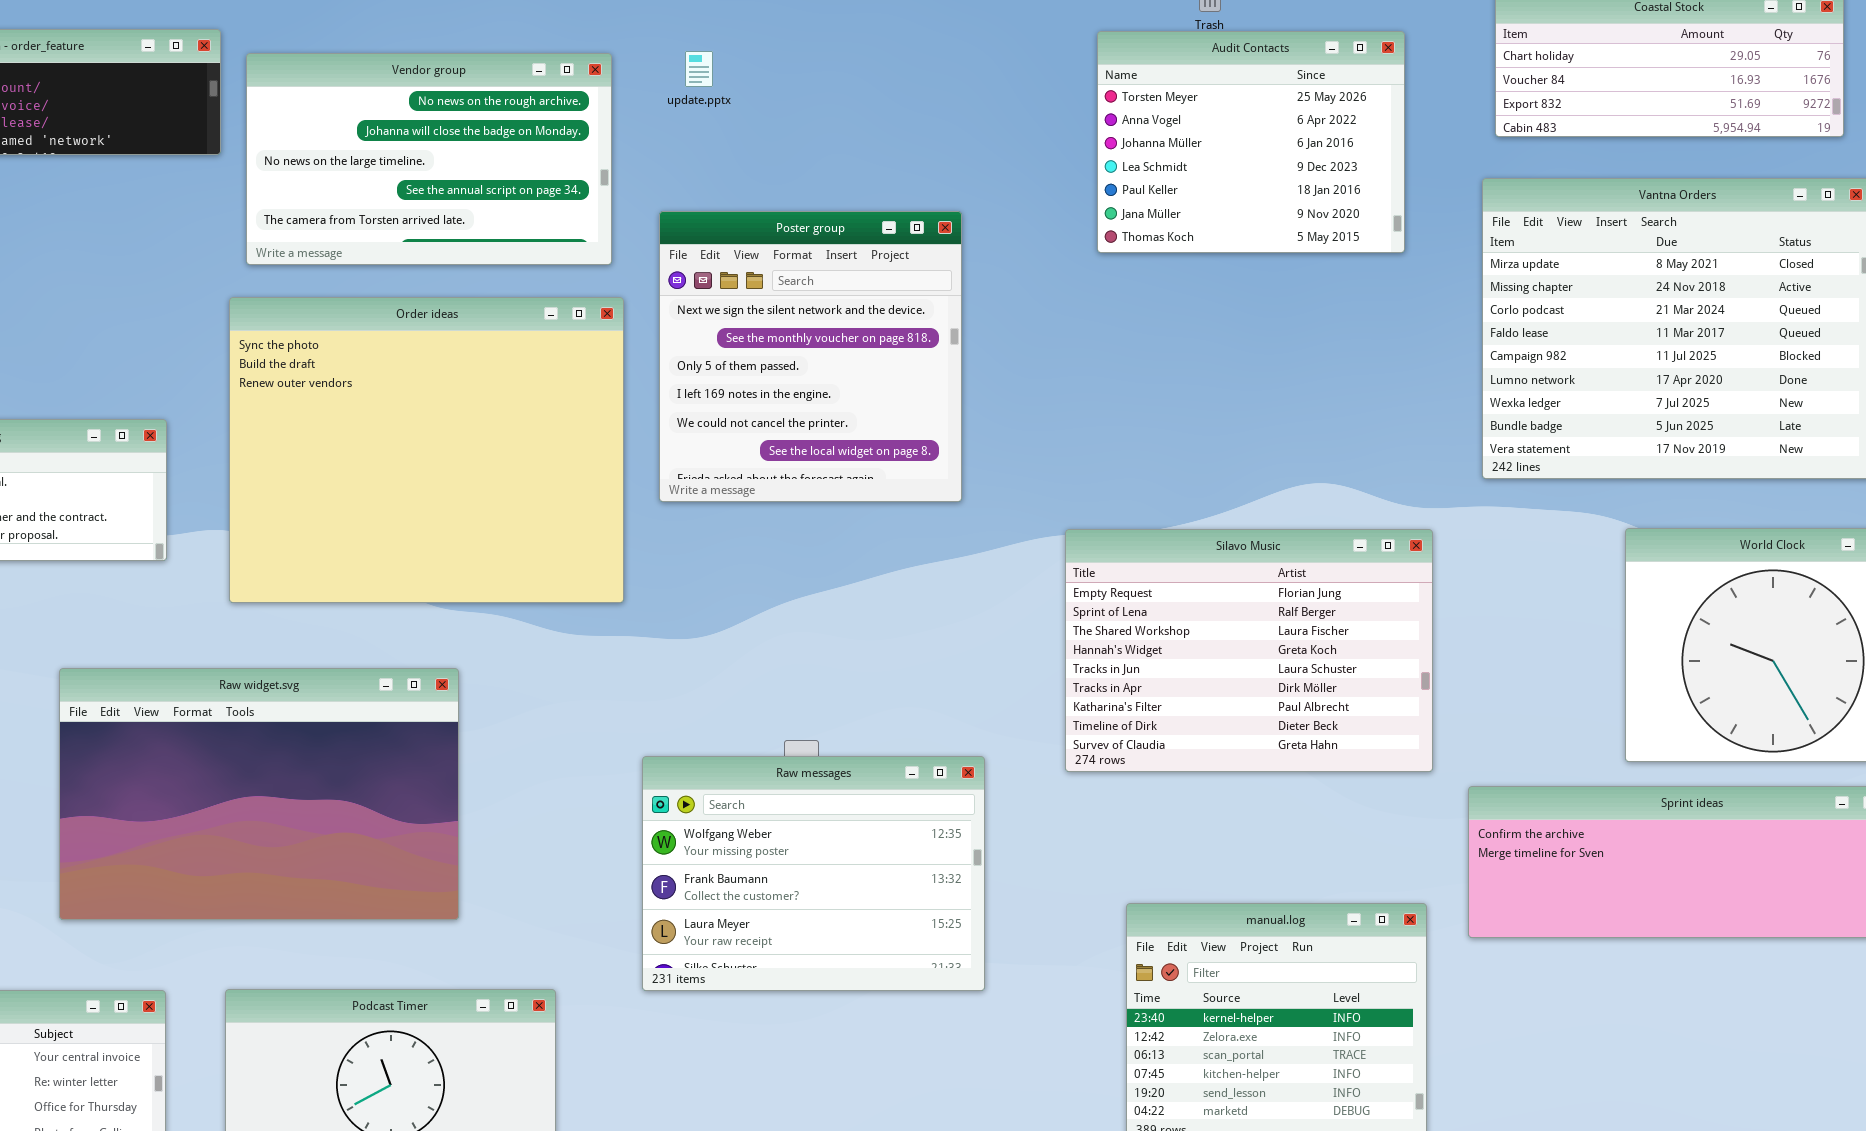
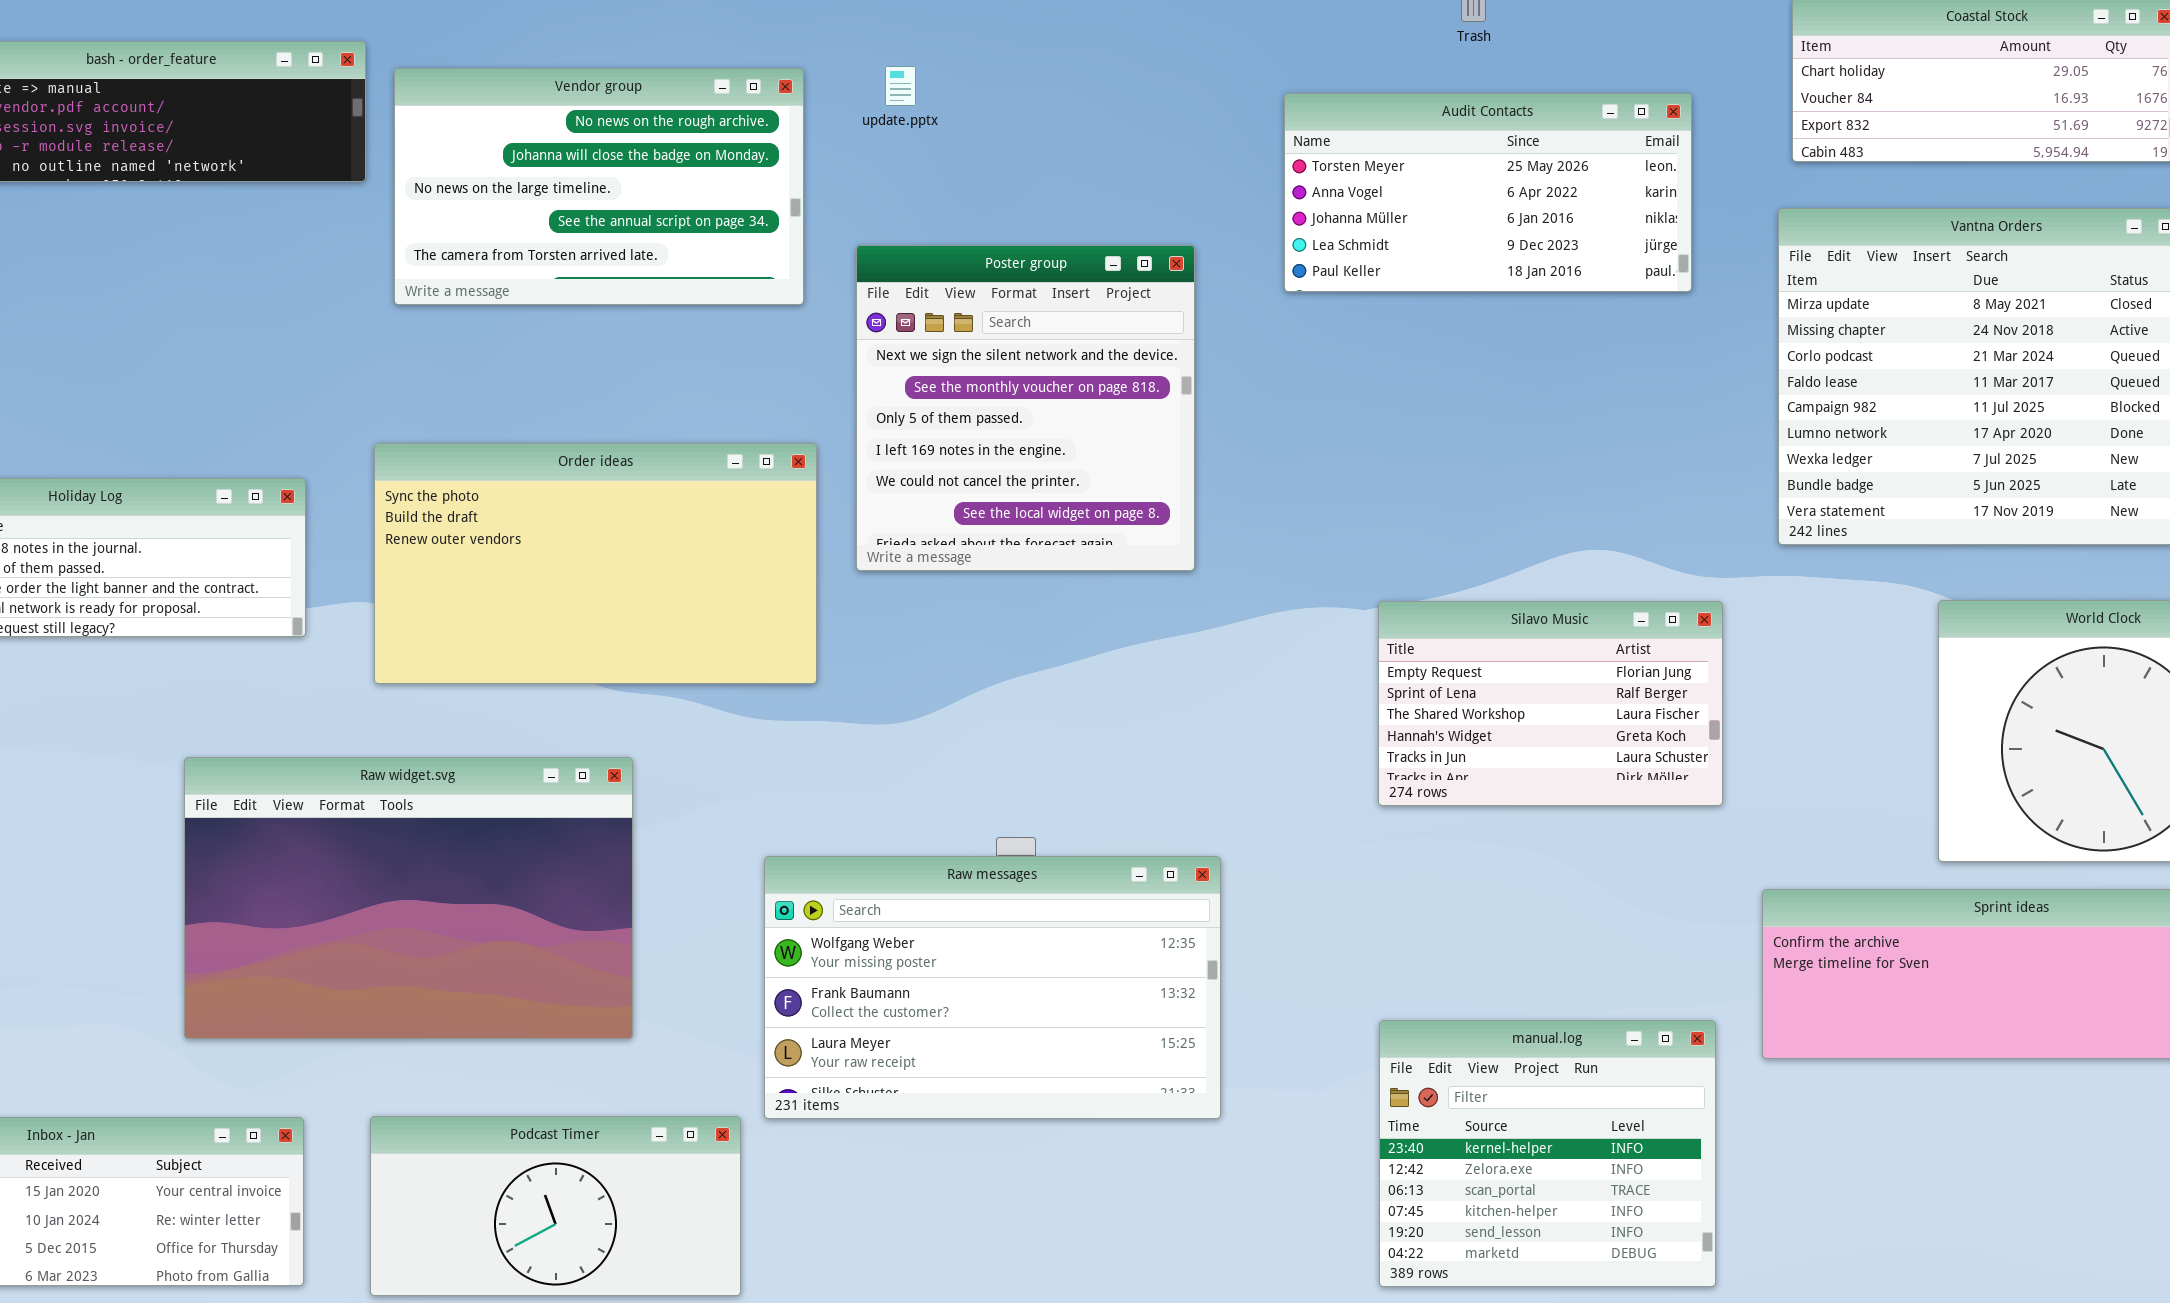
Audit Contacts: [1097,31,1405,253] -> [1284,93,1692,292], resized
Order ideas: [229,297,624,603] -> [374,443,817,684], resized
Silavo Music: [1065,529,1433,772] -> [1378,601,1723,806], resized
Raw messages: [642,756,985,991] -> [764,856,1221,1119], resized

